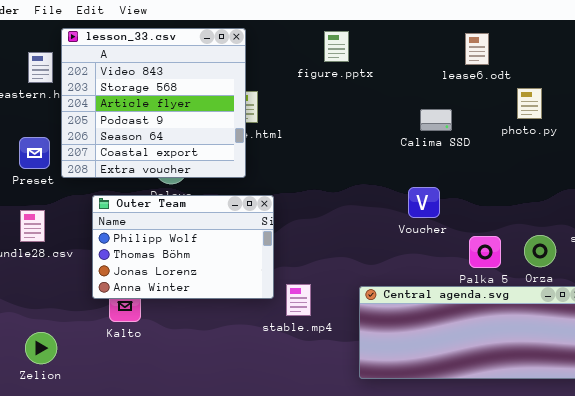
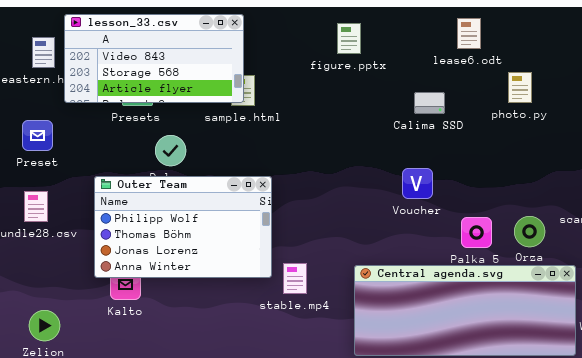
lesson_33.csv: [61,28,246,178] -> [64,14,244,103], resized
figure.pptx: [324,31,349,62] -> [337,23,361,54], moved

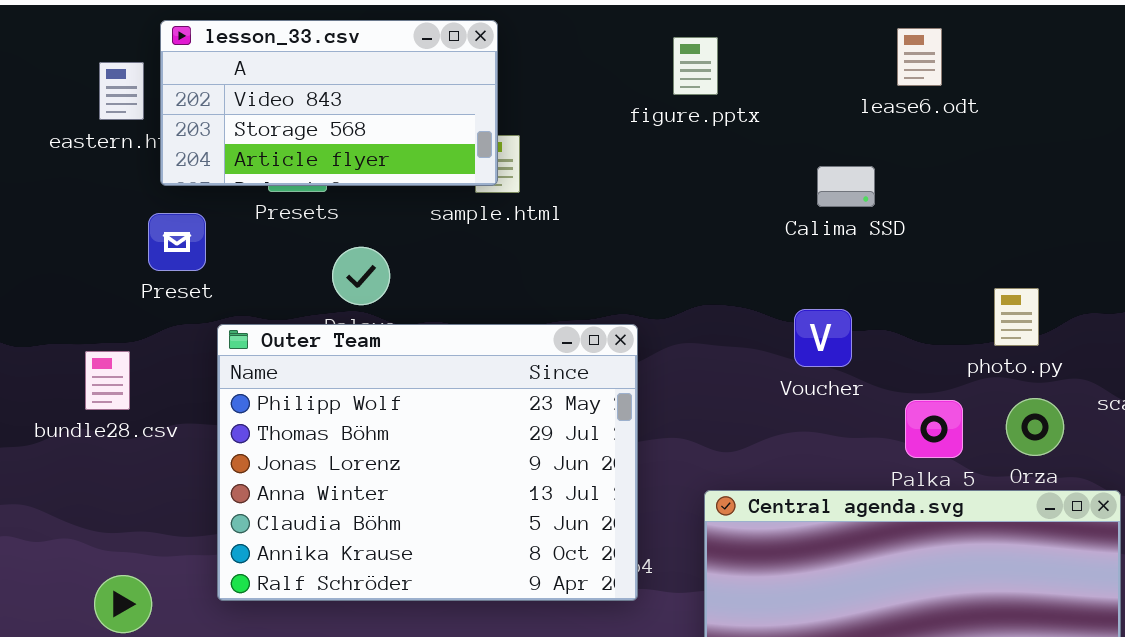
photo.py: [508,72,532,103] -> [994,288,1039,346], moved
Preset: [22,120,53,151] -> [148,213,206,271], moved
Outer Team: [94,176,272,278] -> [217,324,638,601], resized

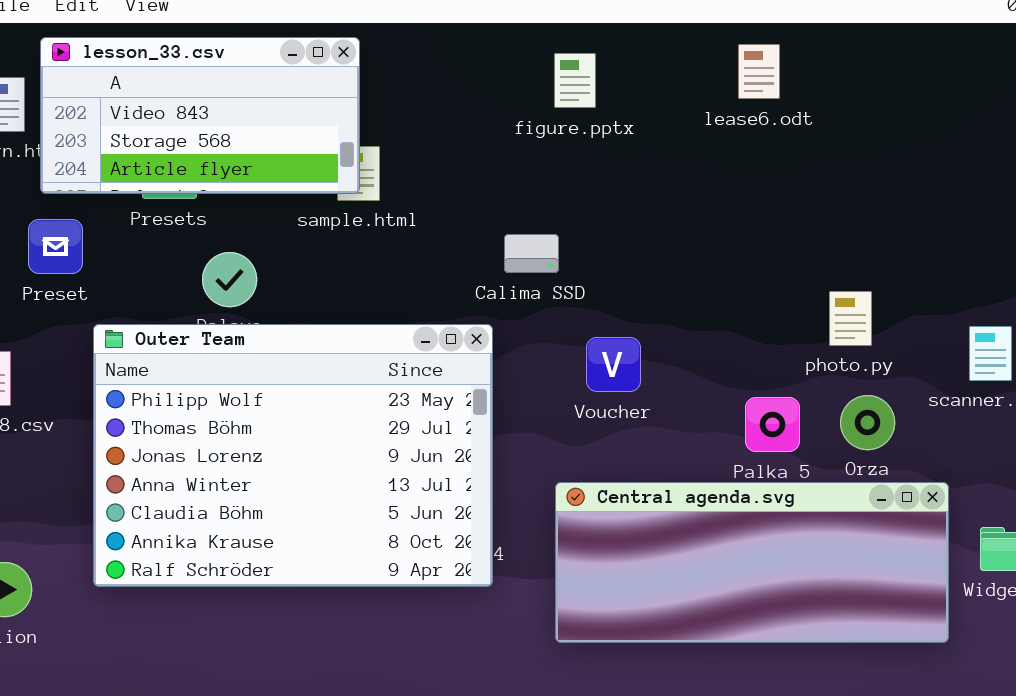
figure.pptx: [673,37,718,95] -> [554,53,596,108], moved
Calima SSD: [817,166,875,207] -> [504,234,559,273], moved
Voucher: [794,309,852,367] -> [586,337,641,392], moved

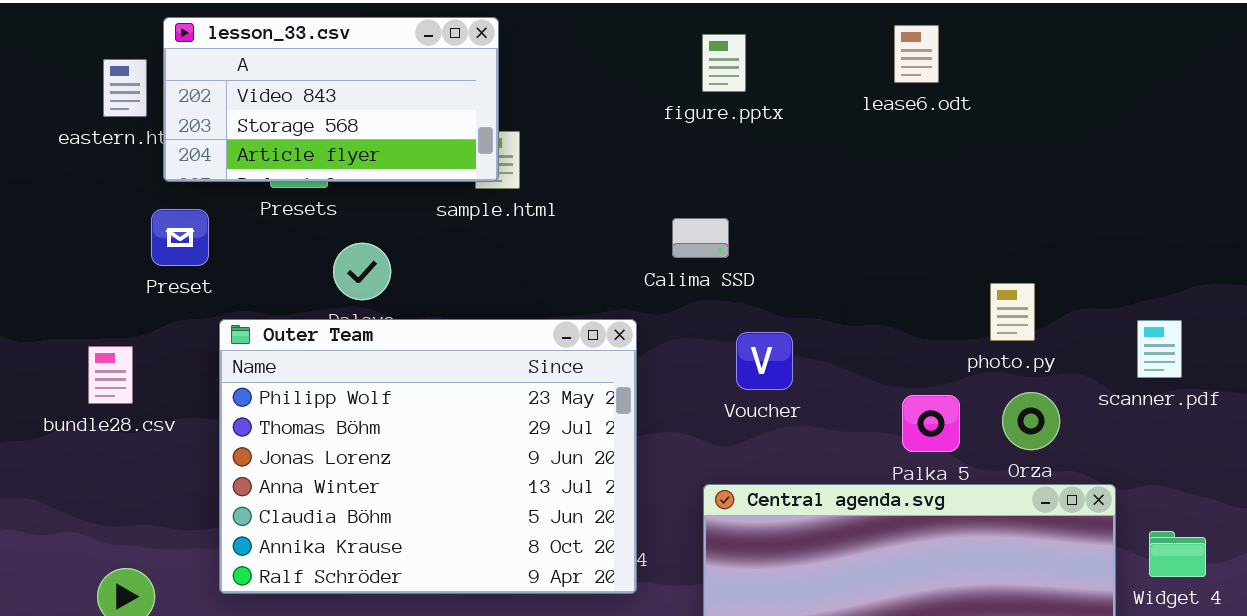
Calima SSD: [504,234,559,273] -> [672,218,729,258], moved

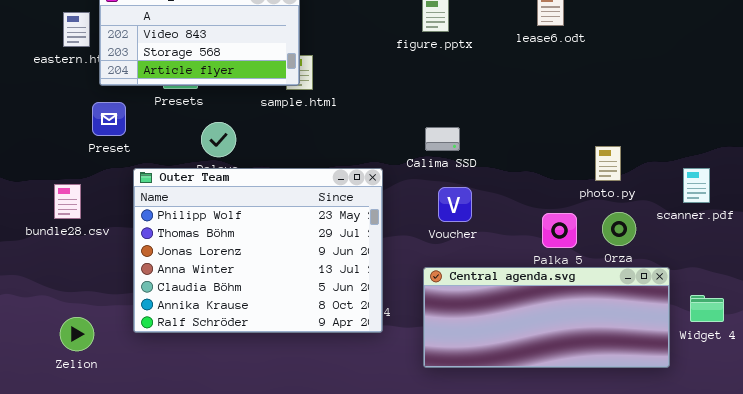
Calima SSD: [672,218,729,258] -> [425,127,460,151], moved
Voucher: [736,332,793,390] -> [438,187,472,222], moved

